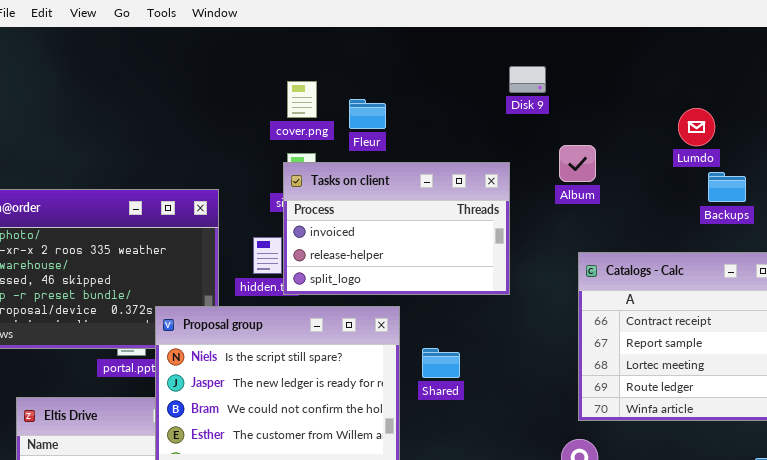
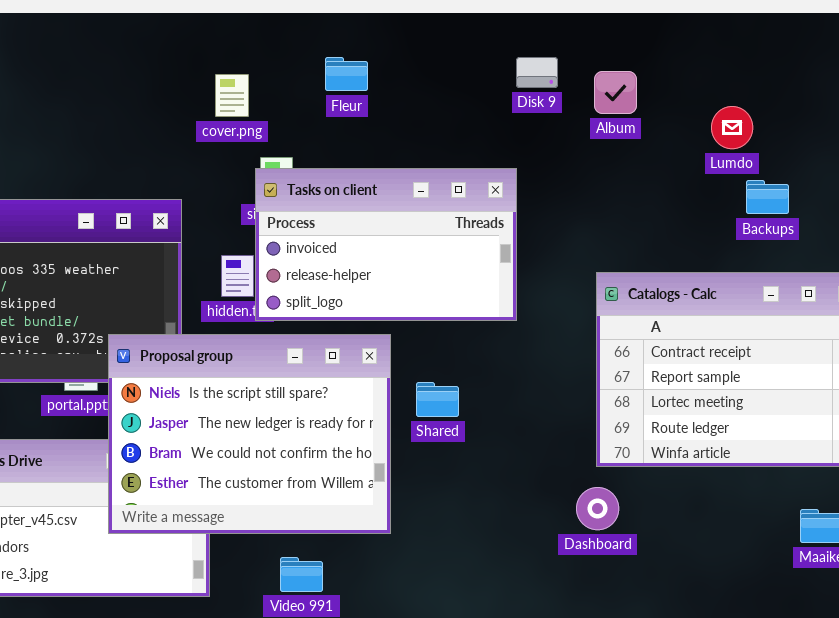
cover.png: [287,81,317,118] -> [215,74,249,117], moved
Fleur: [349,99,386,129] -> [325,57,368,91], moved
Album: [559,145,596,182] -> [594,71,637,114], moved

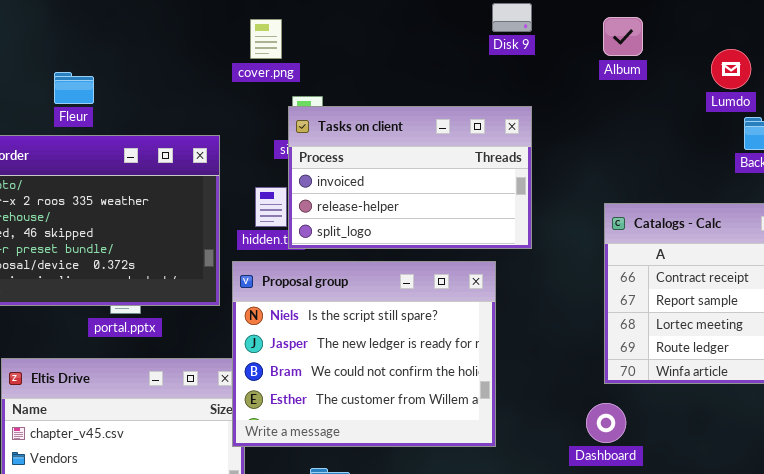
Fleur: [325,57,368,91] -> [54,72,94,104], moved
Disk 9: [516,57,558,88] -> [492,3,532,32], moved
Proposal group: [108,334,391,534] -> [232,261,496,447], moved

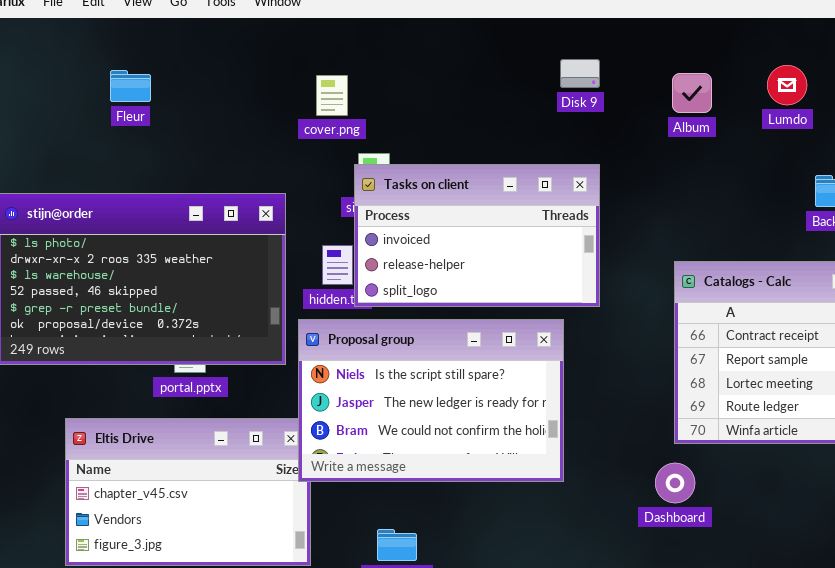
Lumdo: [711,49,751,89] -> [767,65,807,105], moved
Fleur: [54,72,94,104] -> [110,70,151,102], moved
Proposal group: [232,261,496,447] -> [298,319,564,482], resized

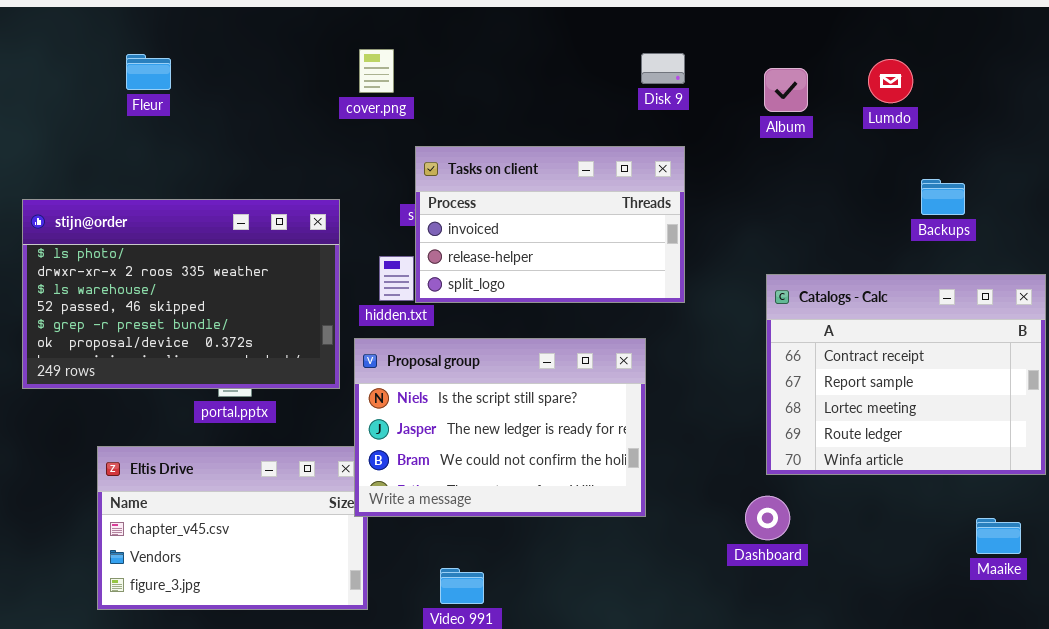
Fleur: [110,70,151,102] -> [126,54,171,90], moved
cover.png: [316,75,348,116] -> [359,49,394,93], moved
Tasks on client: [354,164,600,307] -> [415,146,685,303], moved

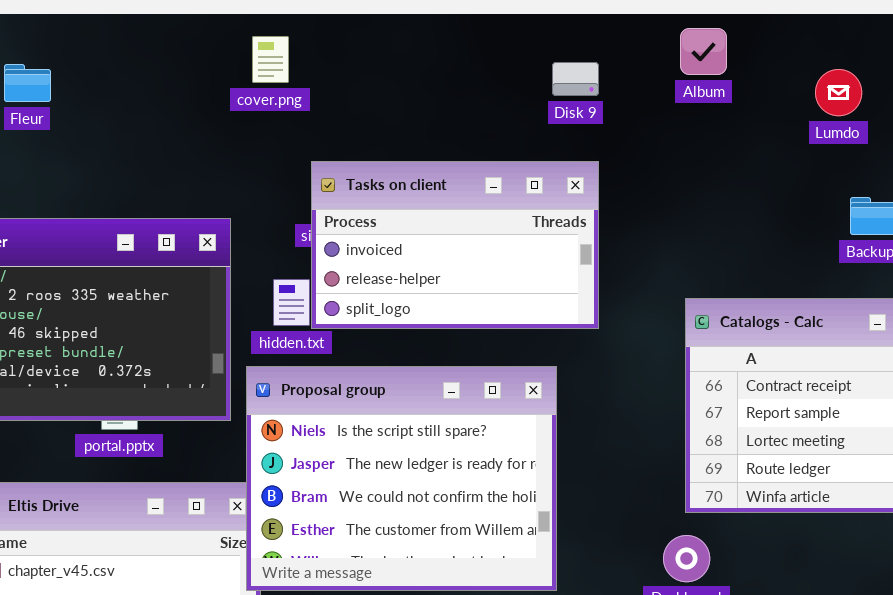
cover.png: [359,49,394,93] -> [252,36,289,83], moved
Lumdo: [868,59,913,103] -> [815,69,862,116], moved
Album: [764,68,808,112] -> [680,28,727,75], moved
Proposal group: [354,338,646,517] -> [246,366,557,591], resized

